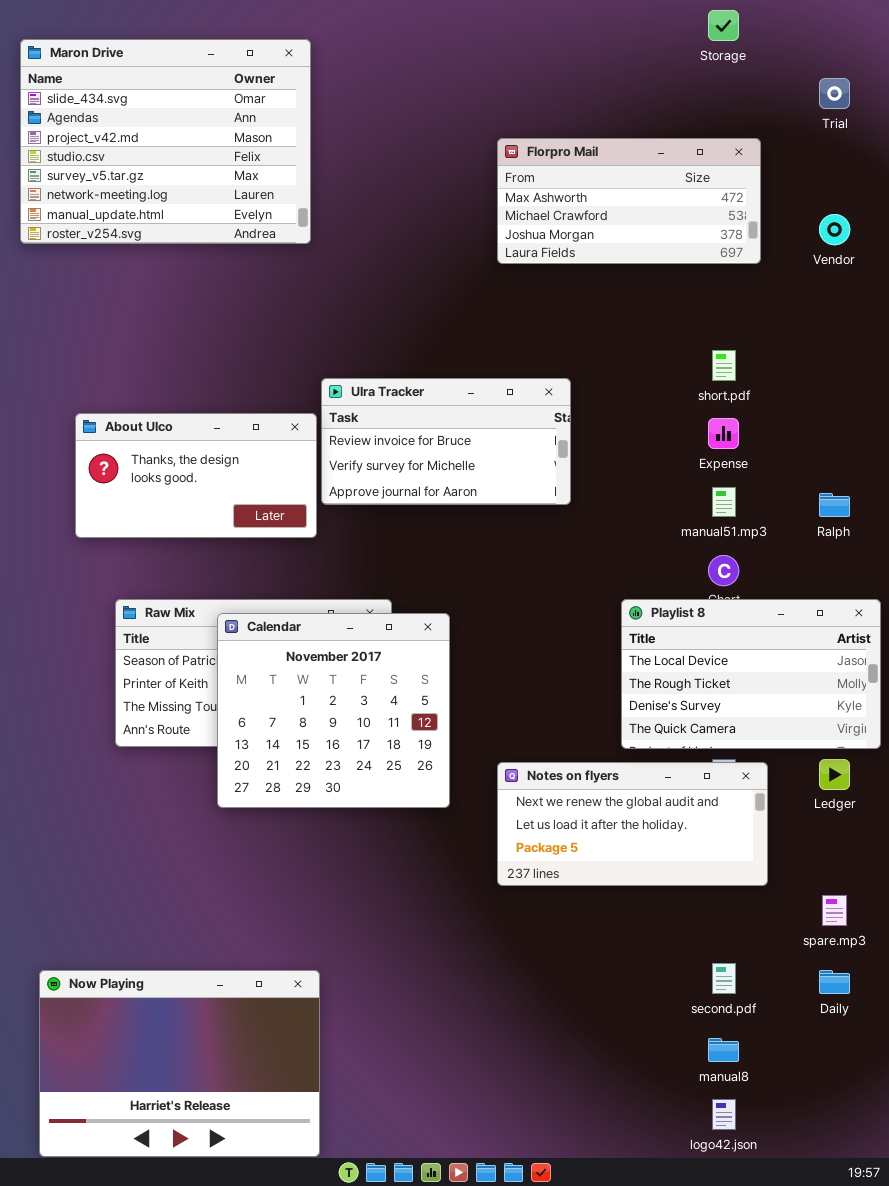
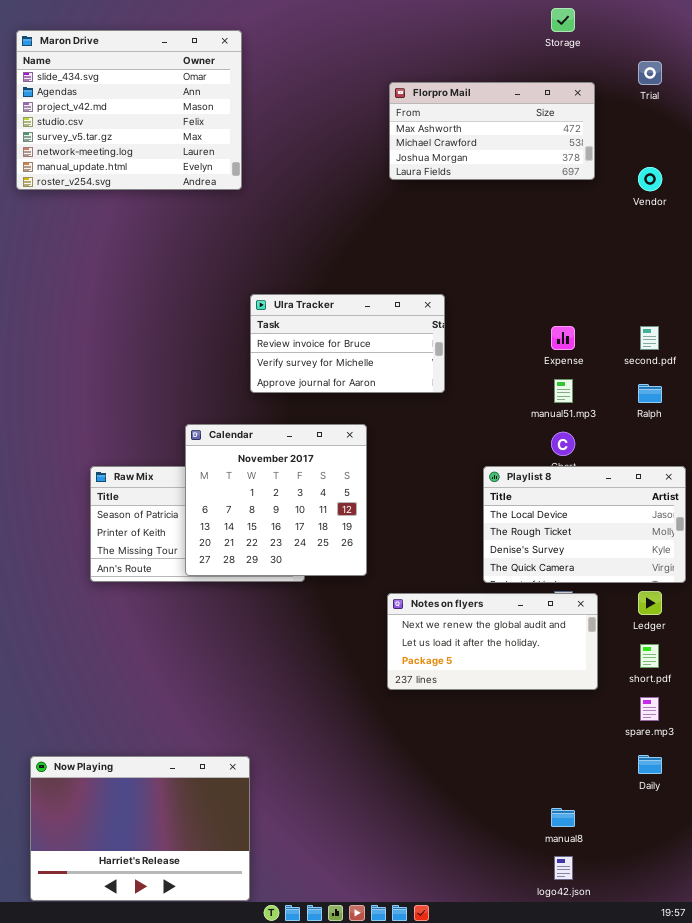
Florpro Mail: [497,138,761,264] -> [389,82,595,180], moved
short.pdf: [712,350,736,381] -> [640,644,659,668], moved
About Ulco: [75,413,317,538] -> none, closed
Calendar: [217,613,450,808] -> [185,424,367,576], moved
second.pdf: [712,963,736,994] -> [640,326,659,350], moved

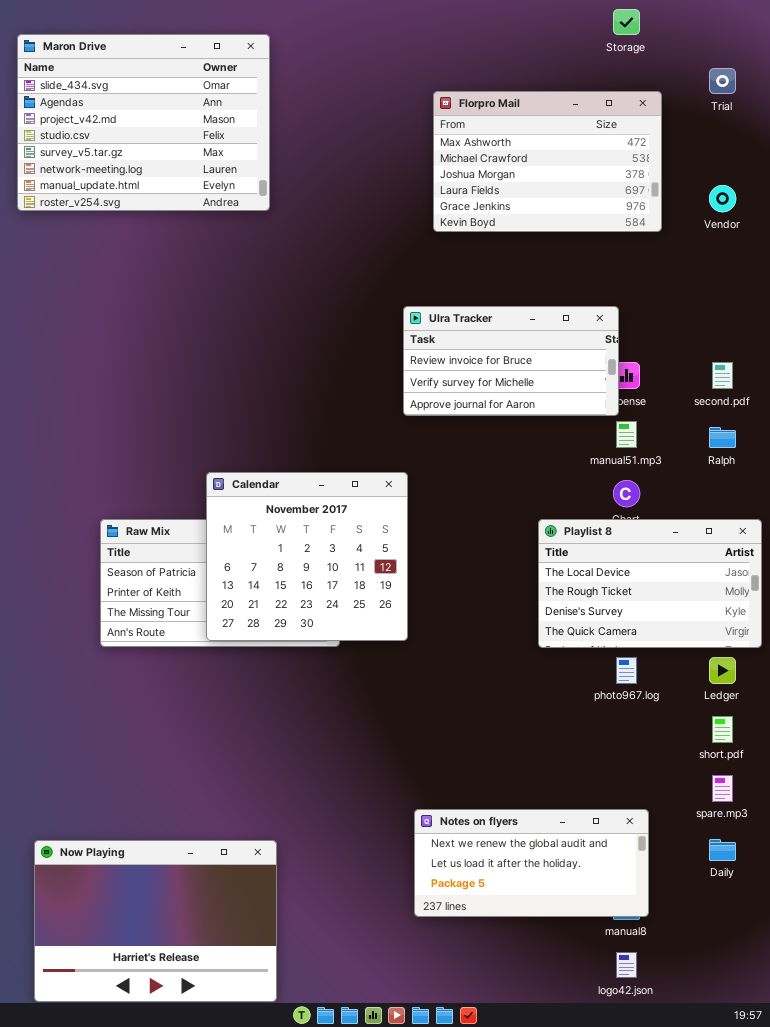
Florpro Mail: [389,82,595,180] -> [433,91,662,232], resized
Ulra Tracker: [250,294,445,393] -> [403,306,619,416], moved
Notes on flyers: [387,593,598,690] -> [414,809,649,917], moved

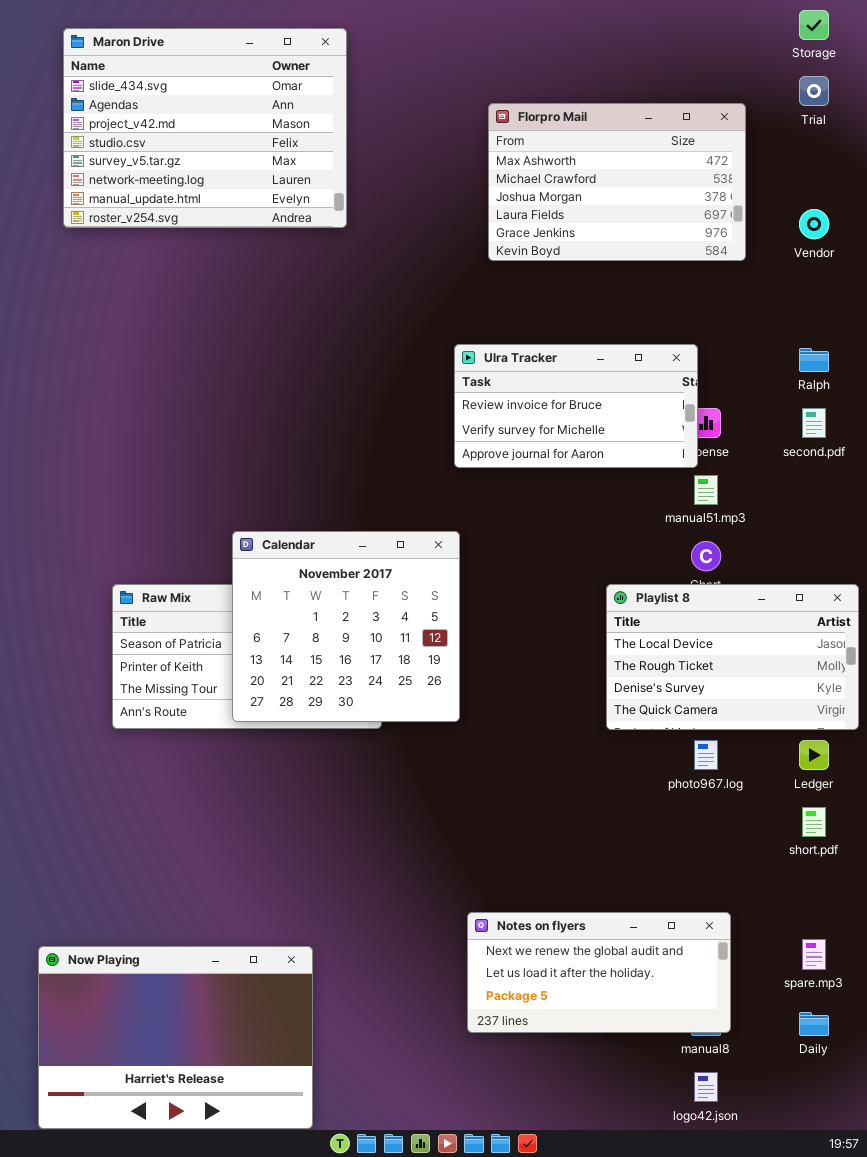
Storage: [613,9,640,35] -> [799,10,829,40], moved
Maron Drive: [17,34,270,211] -> [63,28,347,228], moved
Ralph: [709,427,736,448] -> [799,348,829,372], moved
spare.mp3: [712,775,733,802] -> [802,939,826,970], moved
Daily: [709,839,736,861] -> [799,1012,829,1036], moved

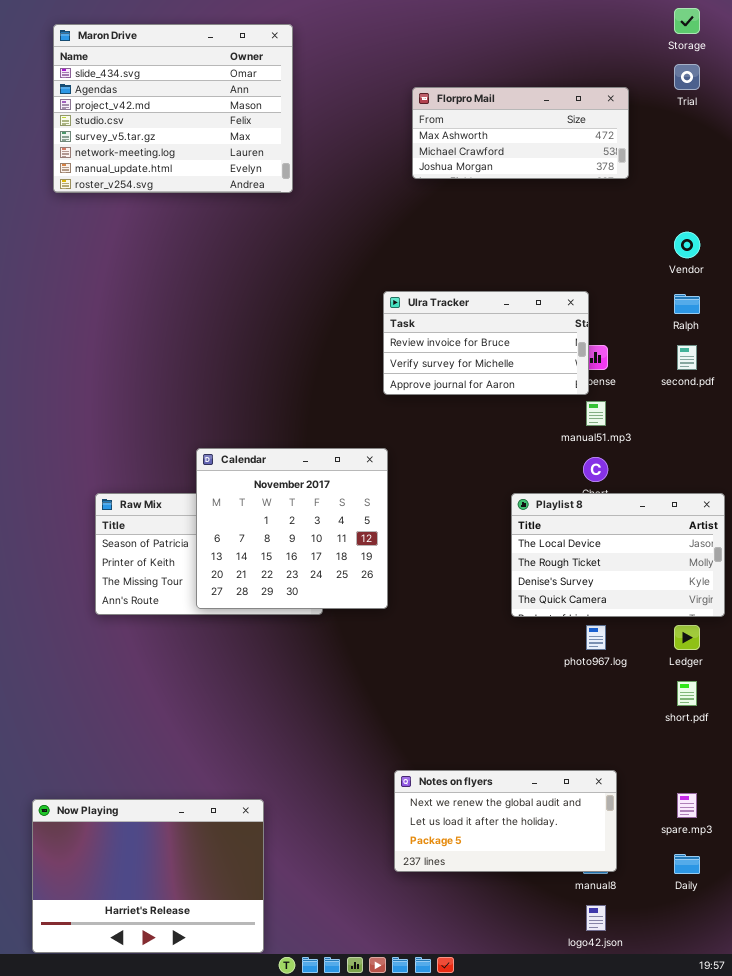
Florpro Mail: [488,103,746,261] -> [412,87,629,179], resized
Vendor: [799,209,829,239] -> [674,232,700,258], moved

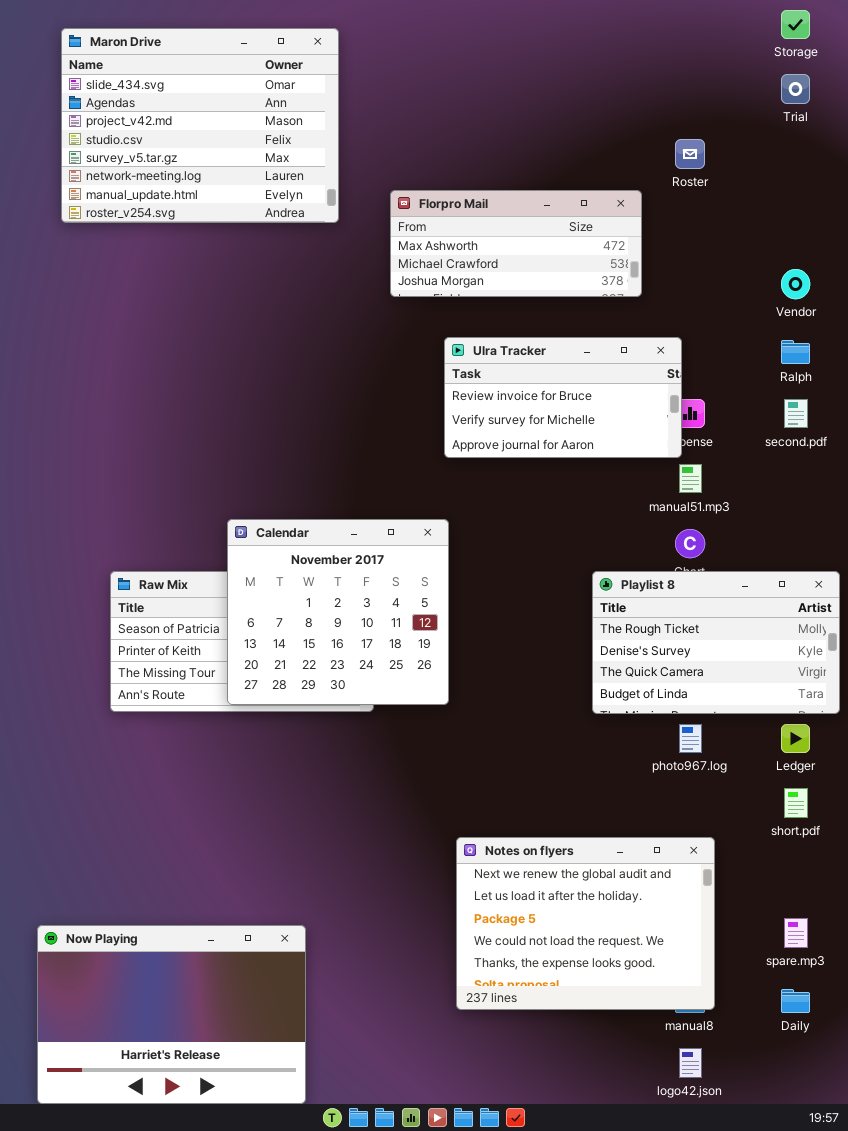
Florpro Mail: [412,87,629,179] -> [390,190,642,297], moved
Playlist 8: [511,493,725,617] -> [592,571,840,714], scrolled down 1 row
Notes on flyers: [394,770,617,872] -> [456,837,715,1010], resized

